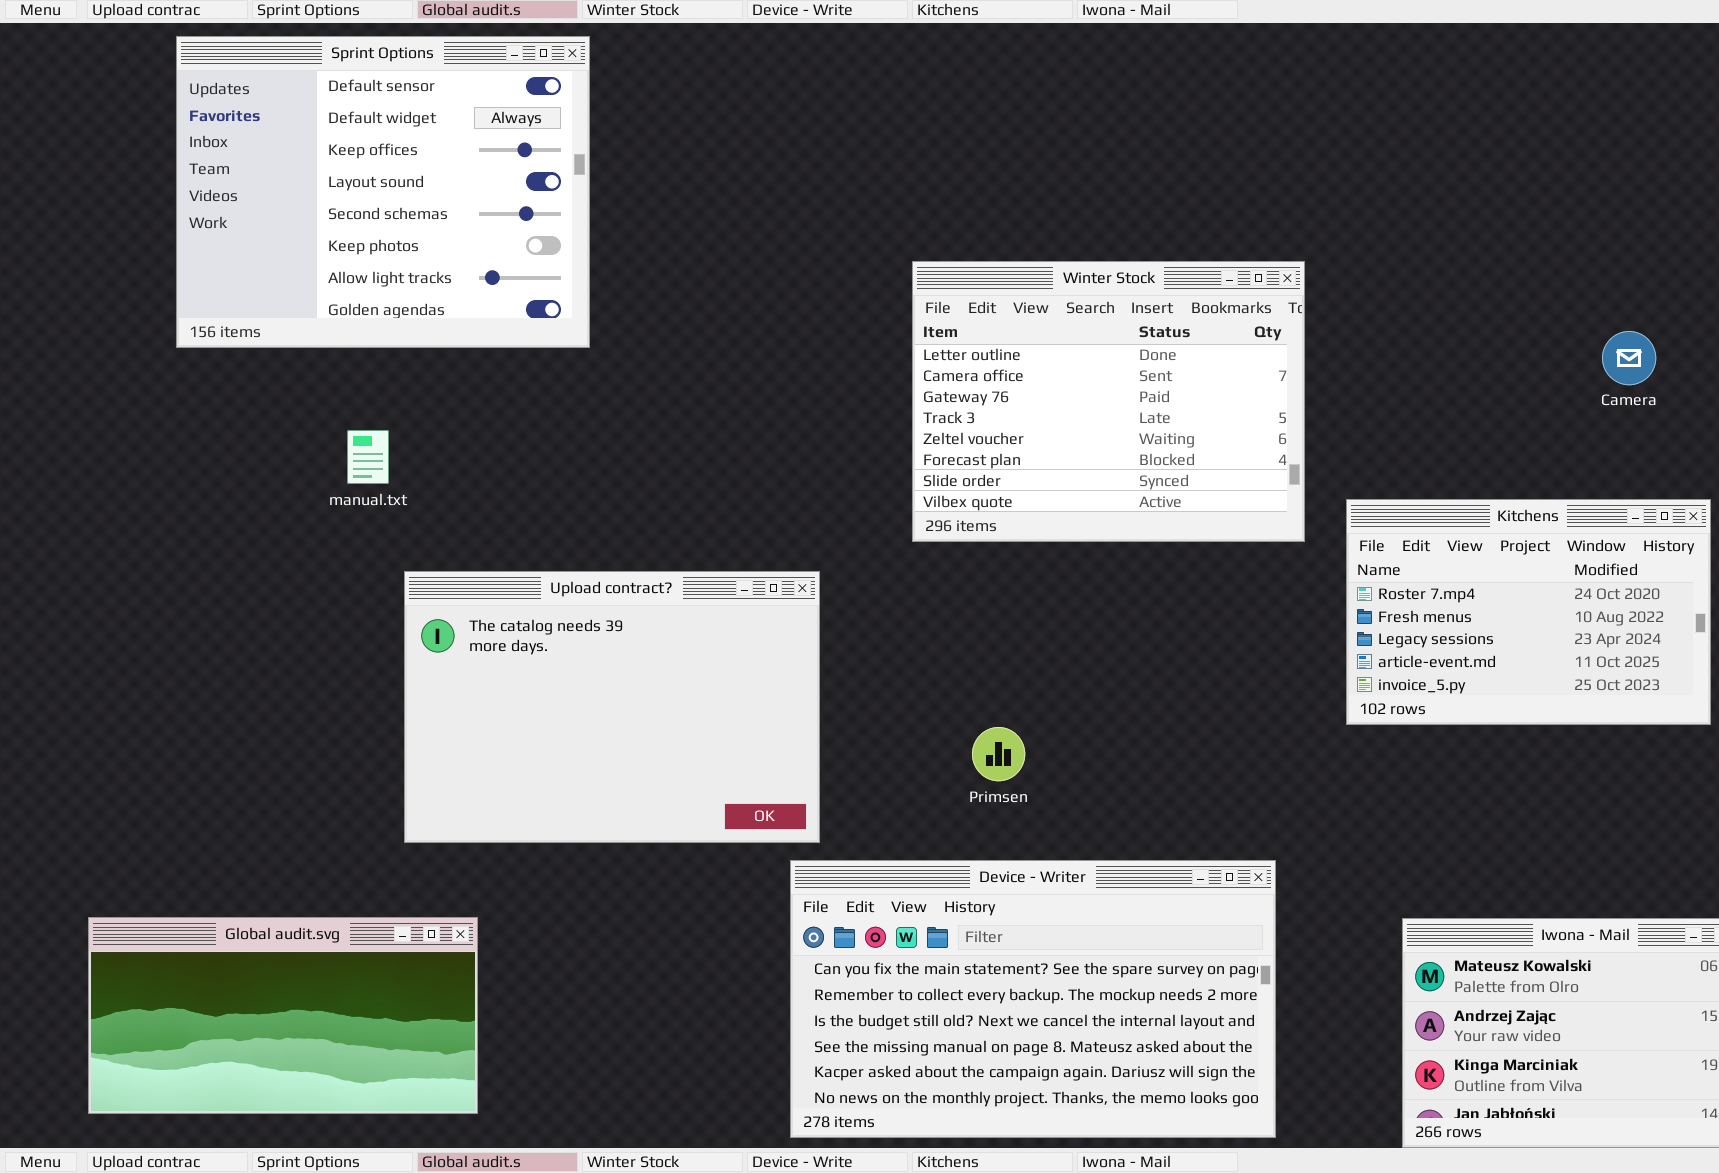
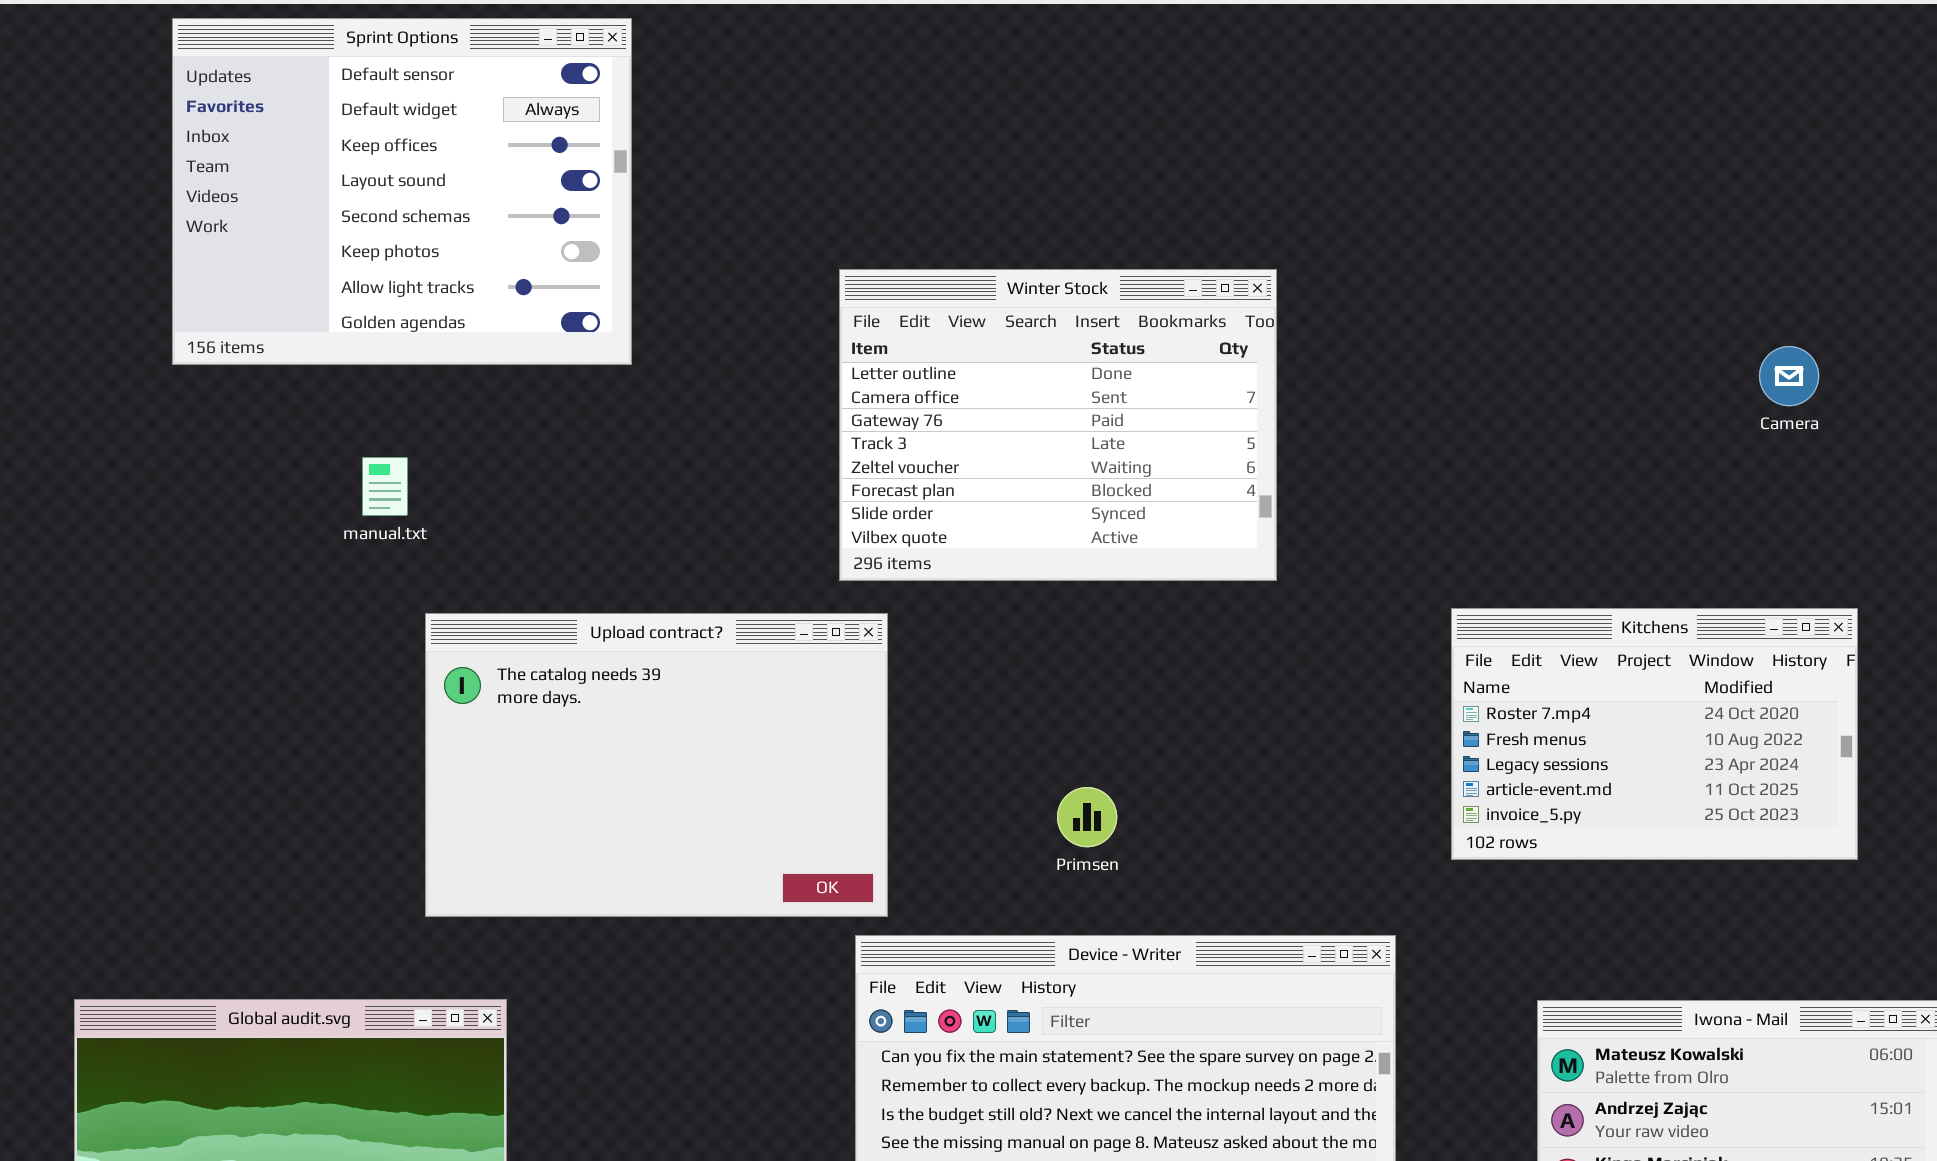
Winter Stock: [912,261,1305,542] -> [839,269,1277,581], moved
Kitchens: [1346,499,1711,725] -> [1451,608,1858,860], moved

